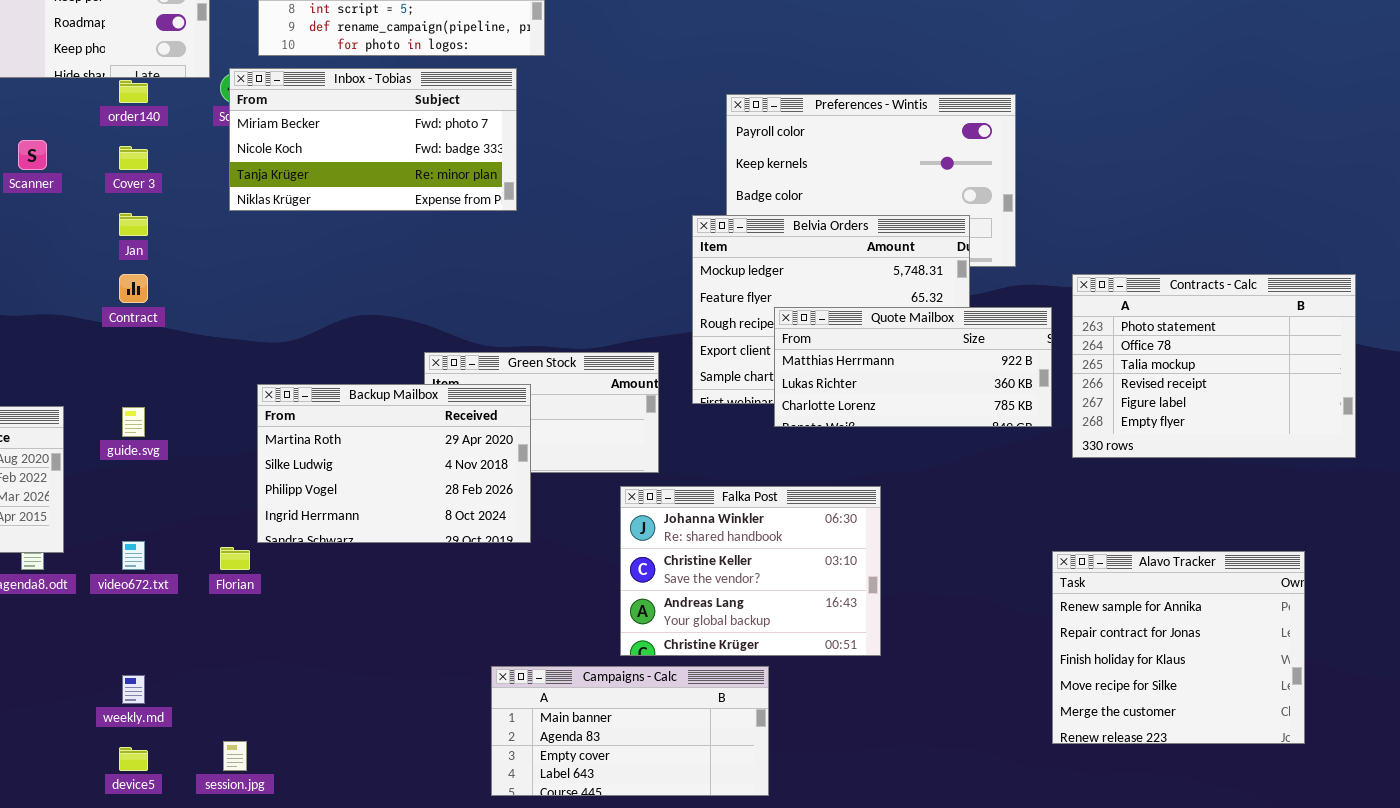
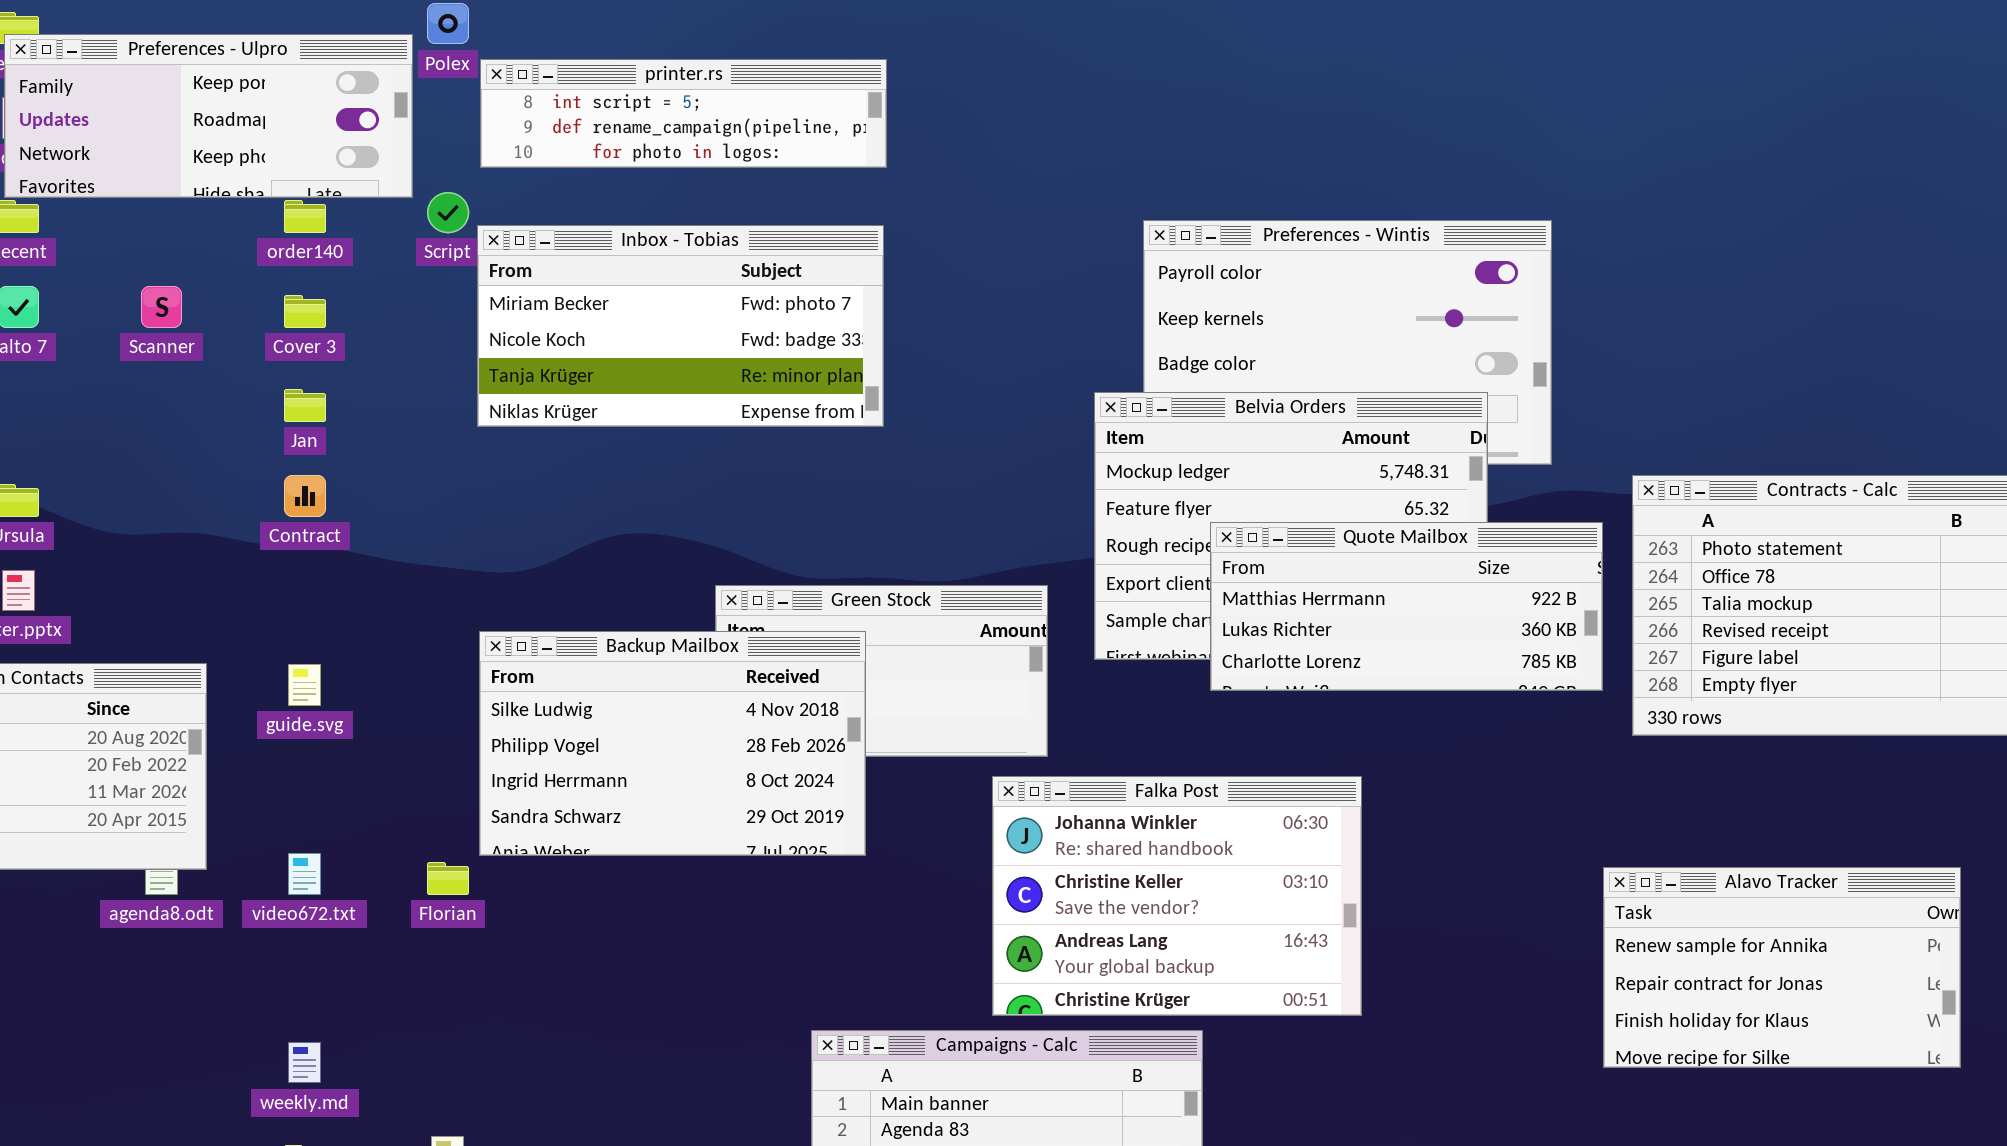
Inbox - Tobias: [229,68,517,211] -> [477,225,884,427], moved
Backup Mailbox: [257,384,531,543] -> [479,631,866,856], scrolled down 1 row
Alavo Tracker: [1052,551,1305,744] -> [1603,867,1961,1068], resized

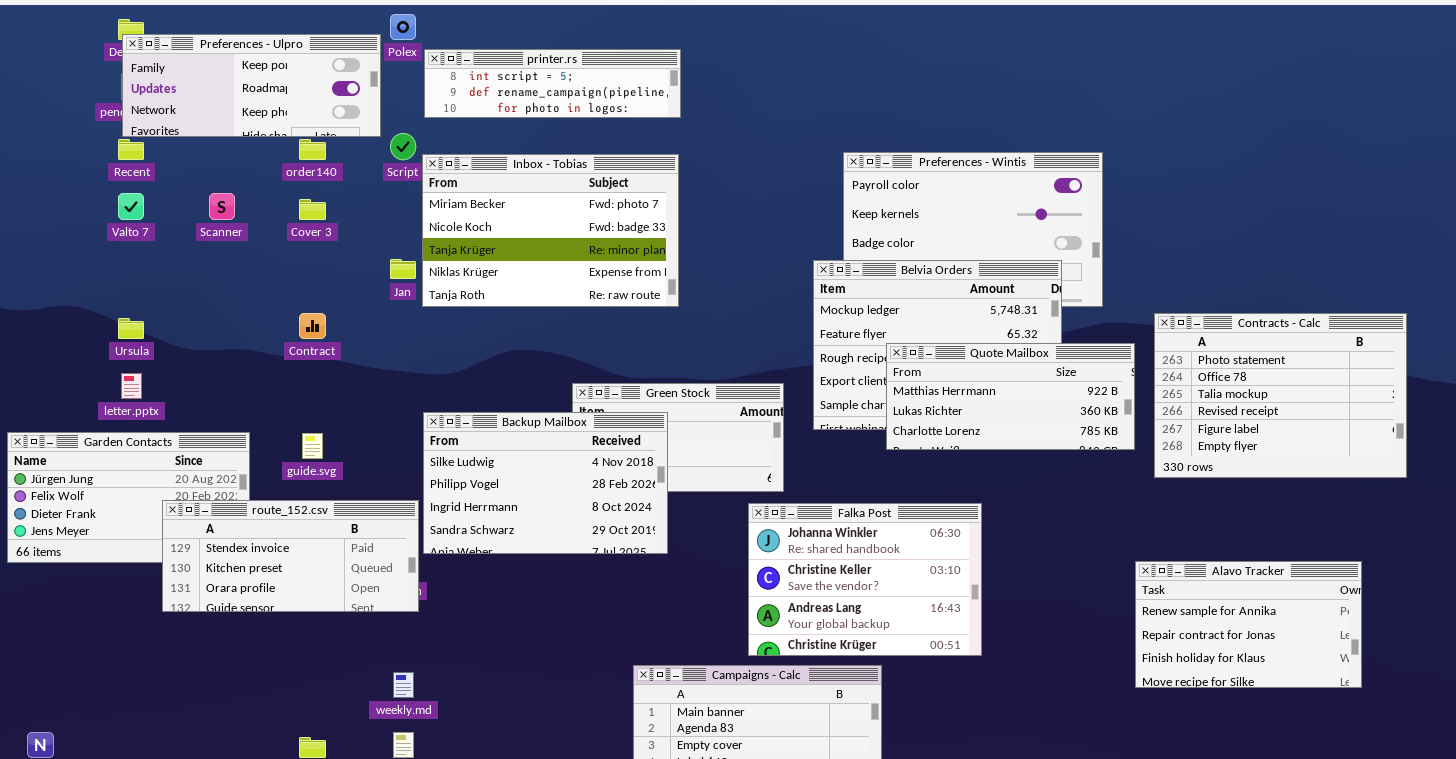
Inbox - Tobias: [477,225,884,427] -> [422,154,679,307], resized
Jan: [284,389,326,422] -> [390,259,416,279], moved
route_152.csv: none -> [162,500,419,612], opened
weekly.md: [288,1042,321,1083] -> [393,672,414,698], moved

